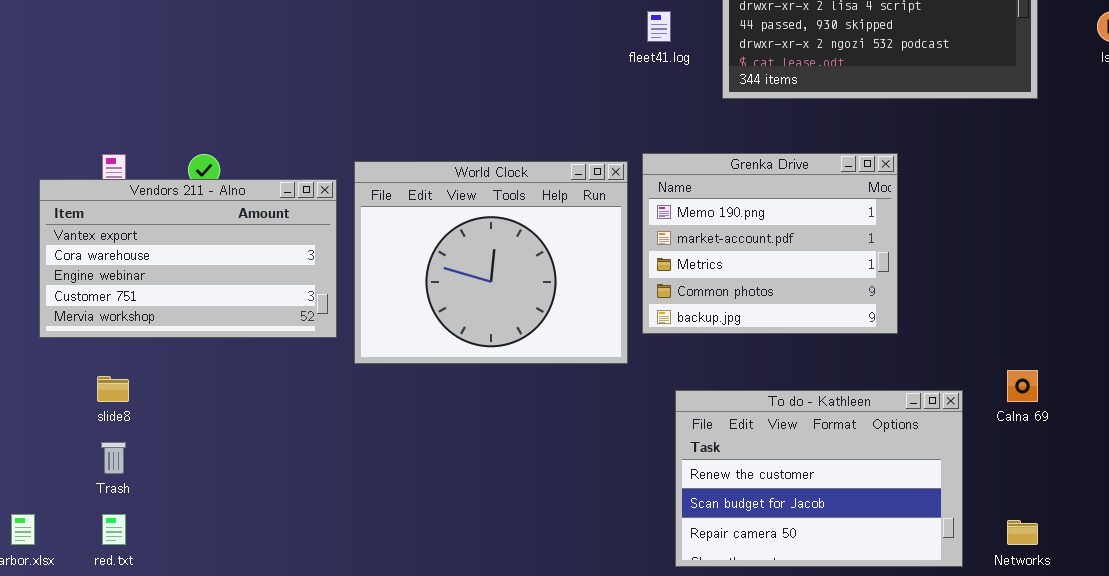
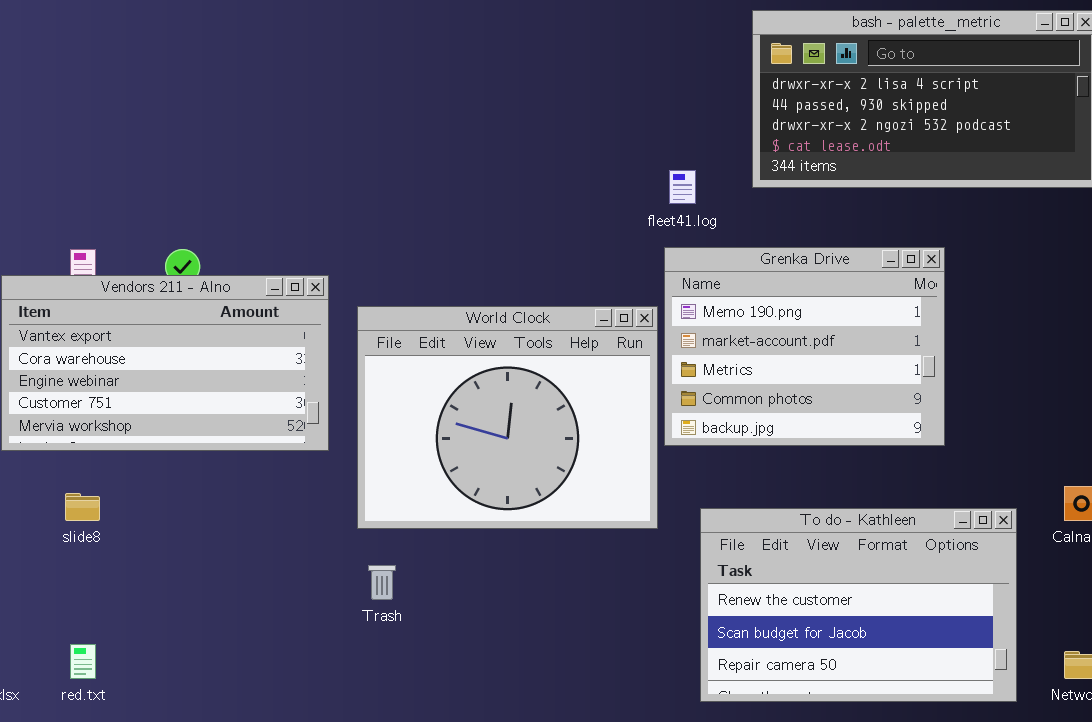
fleet41.log: [647,11,671,42] -> [669,170,696,204], moved
World Clock: [354,161,628,364] -> [357,306,658,529], moved
Trash: [101,442,126,474] -> [368,565,396,600], moved

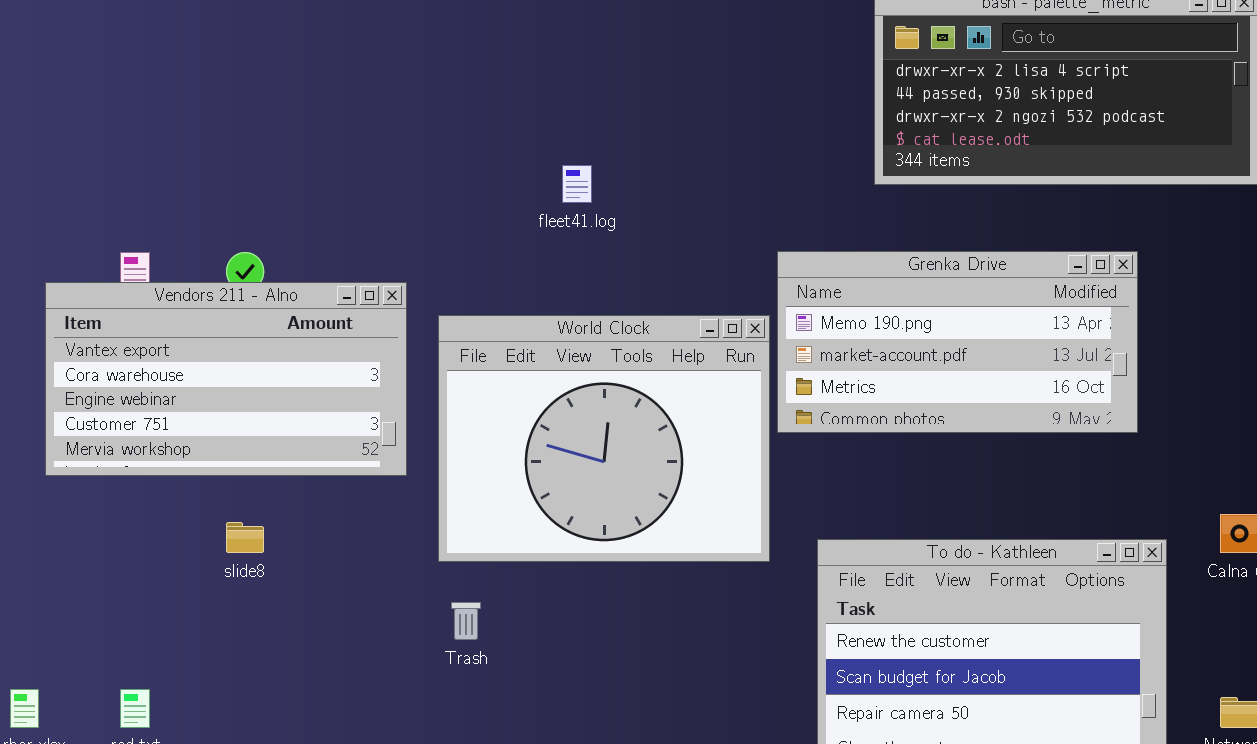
fleet41.log: [669,170,696,204] -> [562,165,592,203], moved
Grenka Drive: [664,247,945,446] -> [777,251,1138,433], resized
slide8: [65,493,100,521] -> [226,522,264,553], moved

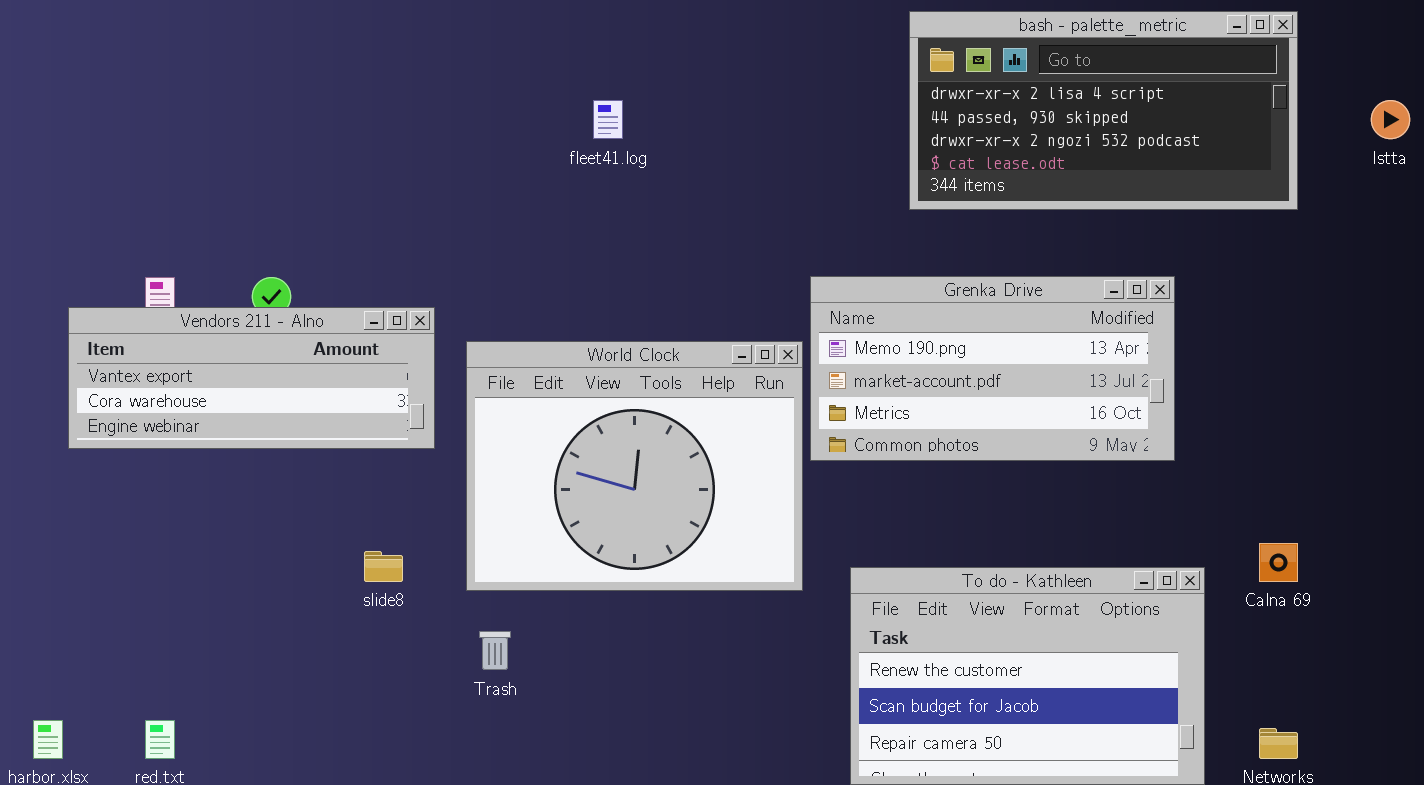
fleet41.log: [562,165,592,203] -> [593,100,623,139], moved
Vendors 211 - Alno: [45,282,407,476] -> [68,307,435,449], resized
slide8: [226,522,264,553] -> [364,551,403,582], moved

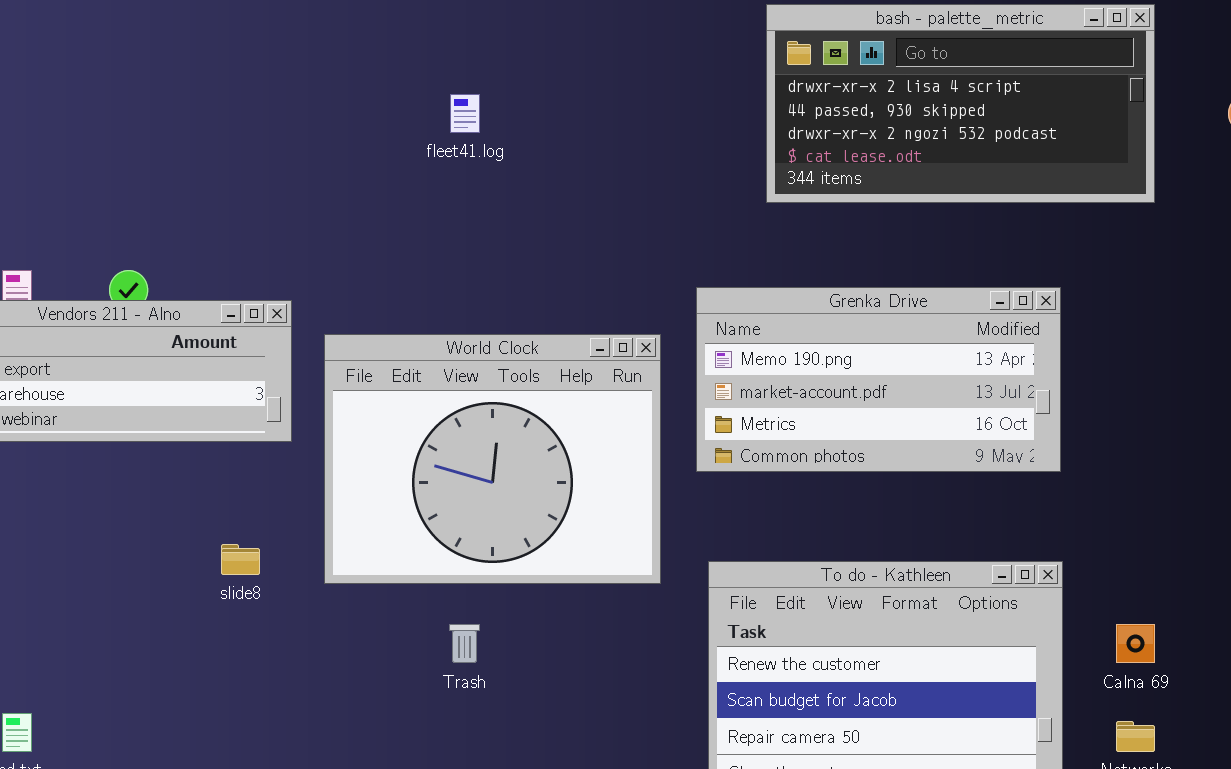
Grenka Drive: [810,276,1175,461] -> [696,287,1061,472], moved
Calna 69: [1259,543,1298,582] -> [1116,624,1155,663], moved
Trash: [479,631,511,670] -> [449,624,480,663], moved

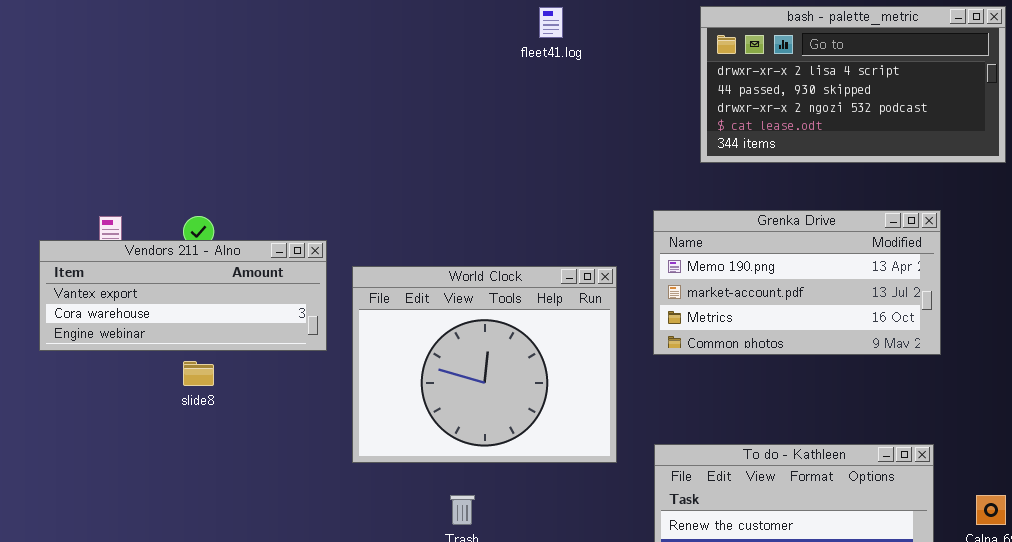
fleet41.log: [450,94,480,133] -> [539,7,563,38], moved
Grenka Drive: [696,287,1061,472] -> [653,210,941,355], moved
slide8: [221,544,260,575] -> [183,361,214,386], moved

